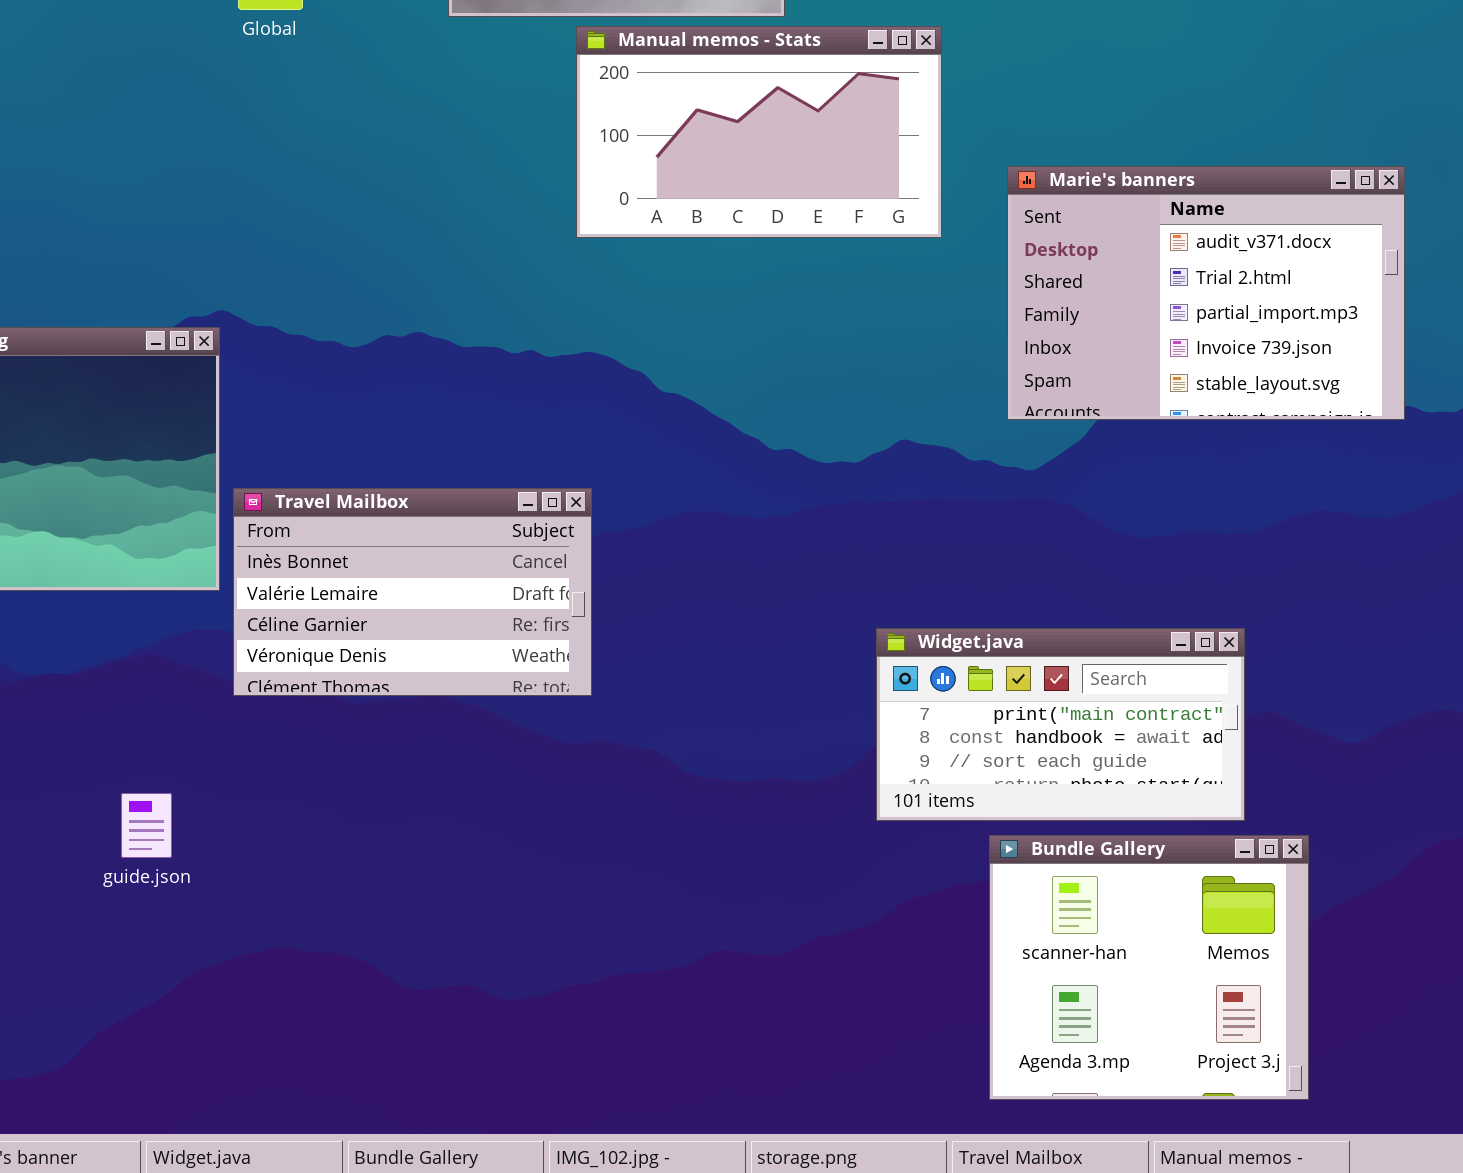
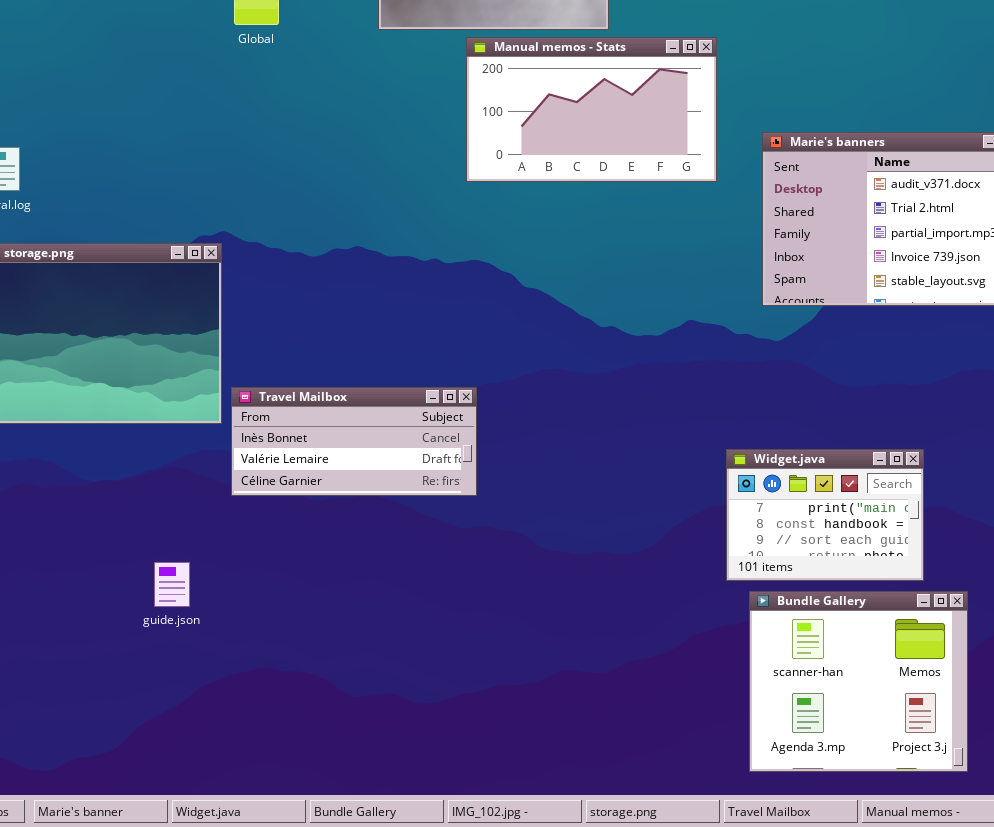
Travel Mailbox: [233,488,592,696] -> [231,387,477,496], resized
Widget.java: [876,628,1245,821] -> [726,449,924,581], resized

